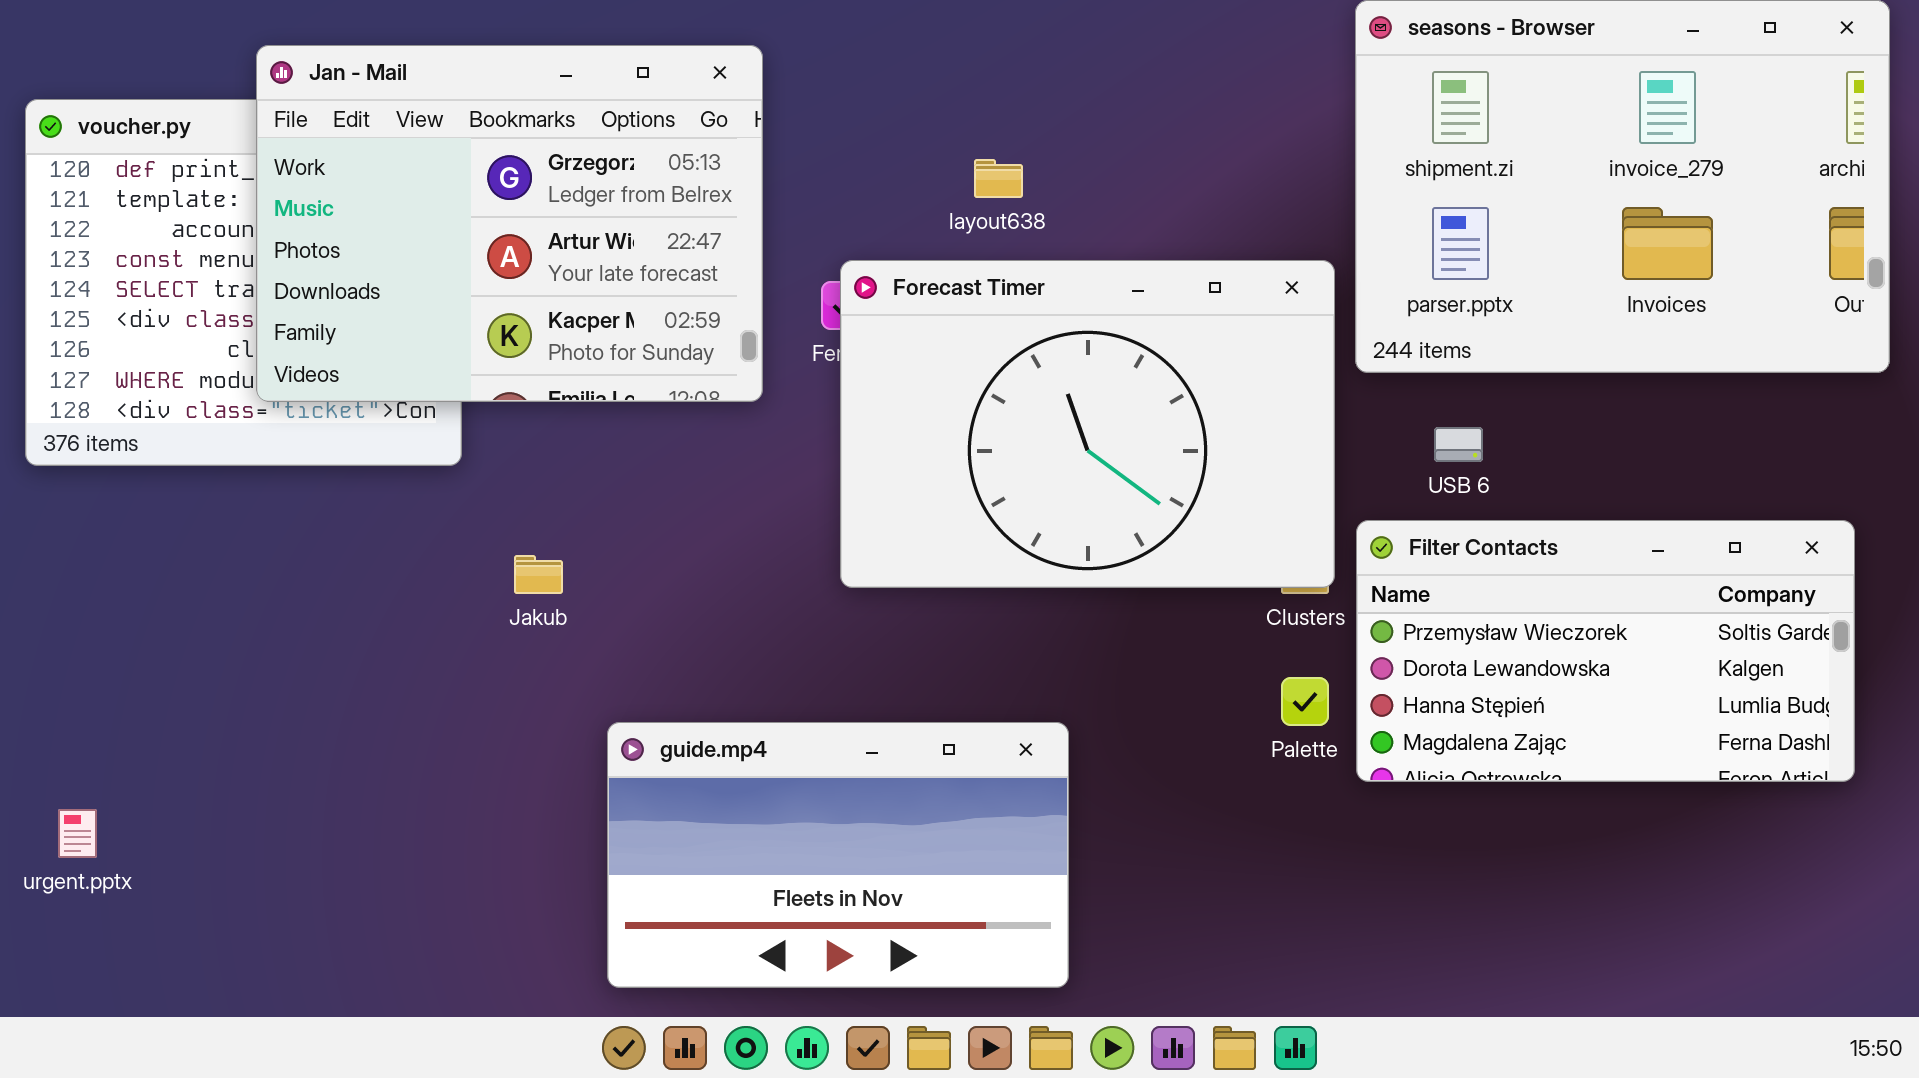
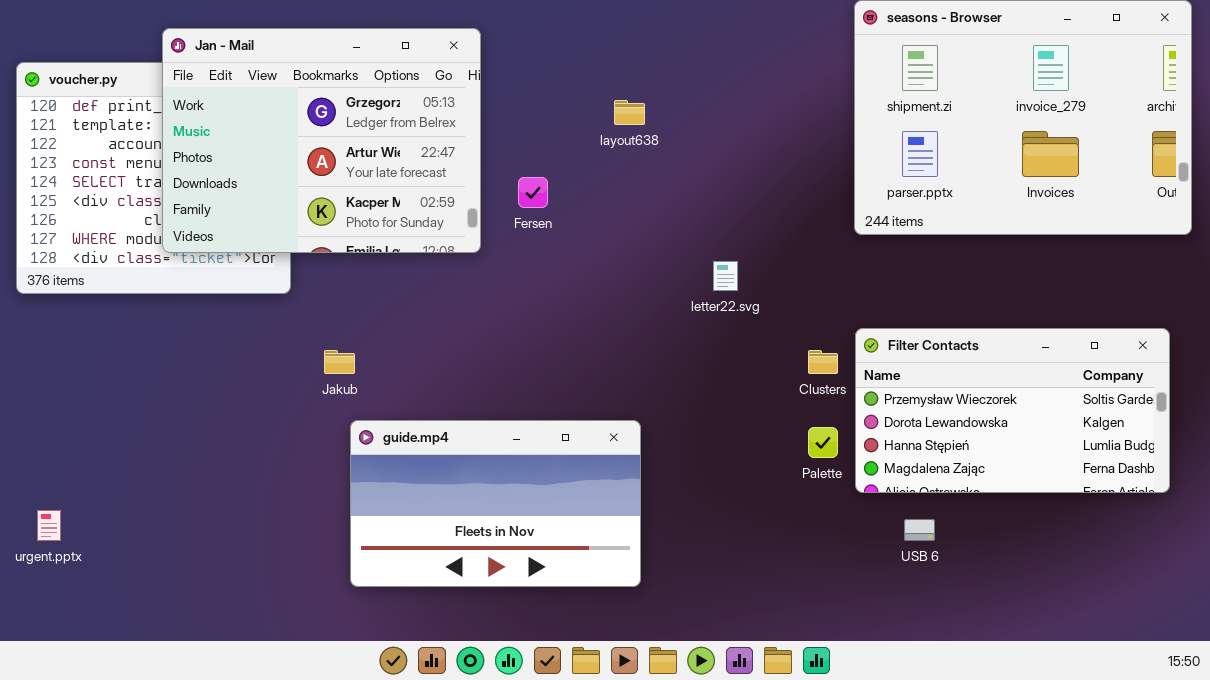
Forecast Timer: [840,260,1335,588] -> none, closed
USB 6: [1434,427,1483,462] -> [904,519,935,541], moved
guide.mp4: [607,722,1069,988] -> [350,420,641,587], moved

